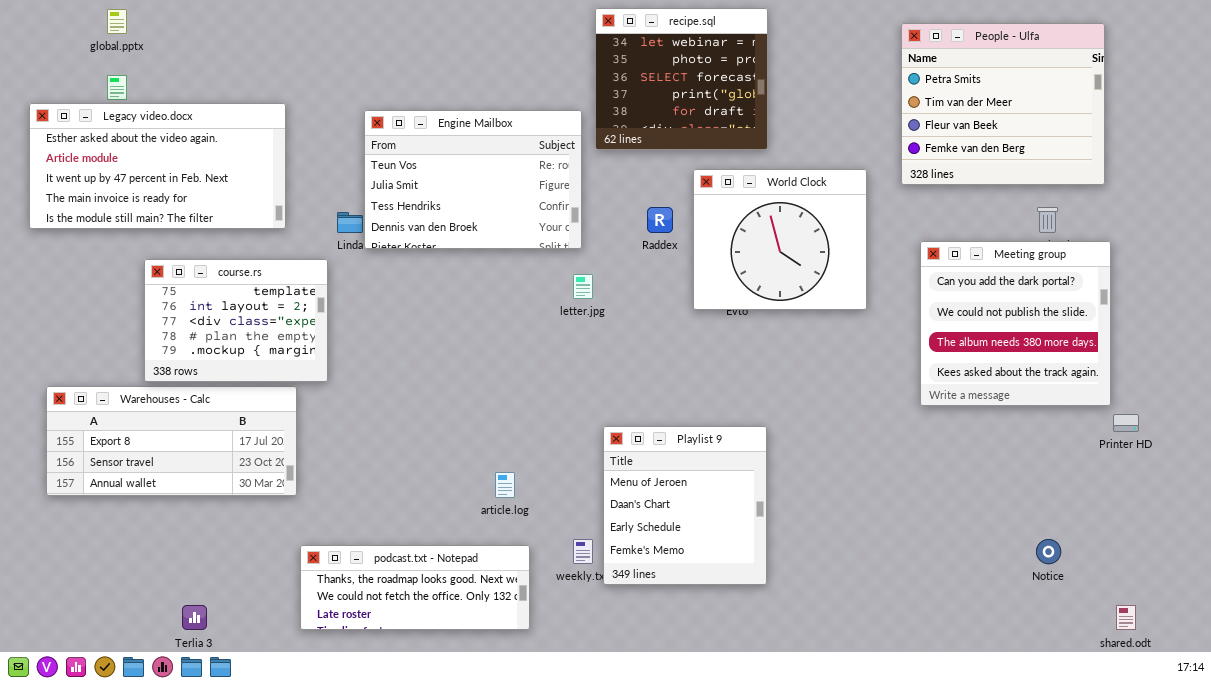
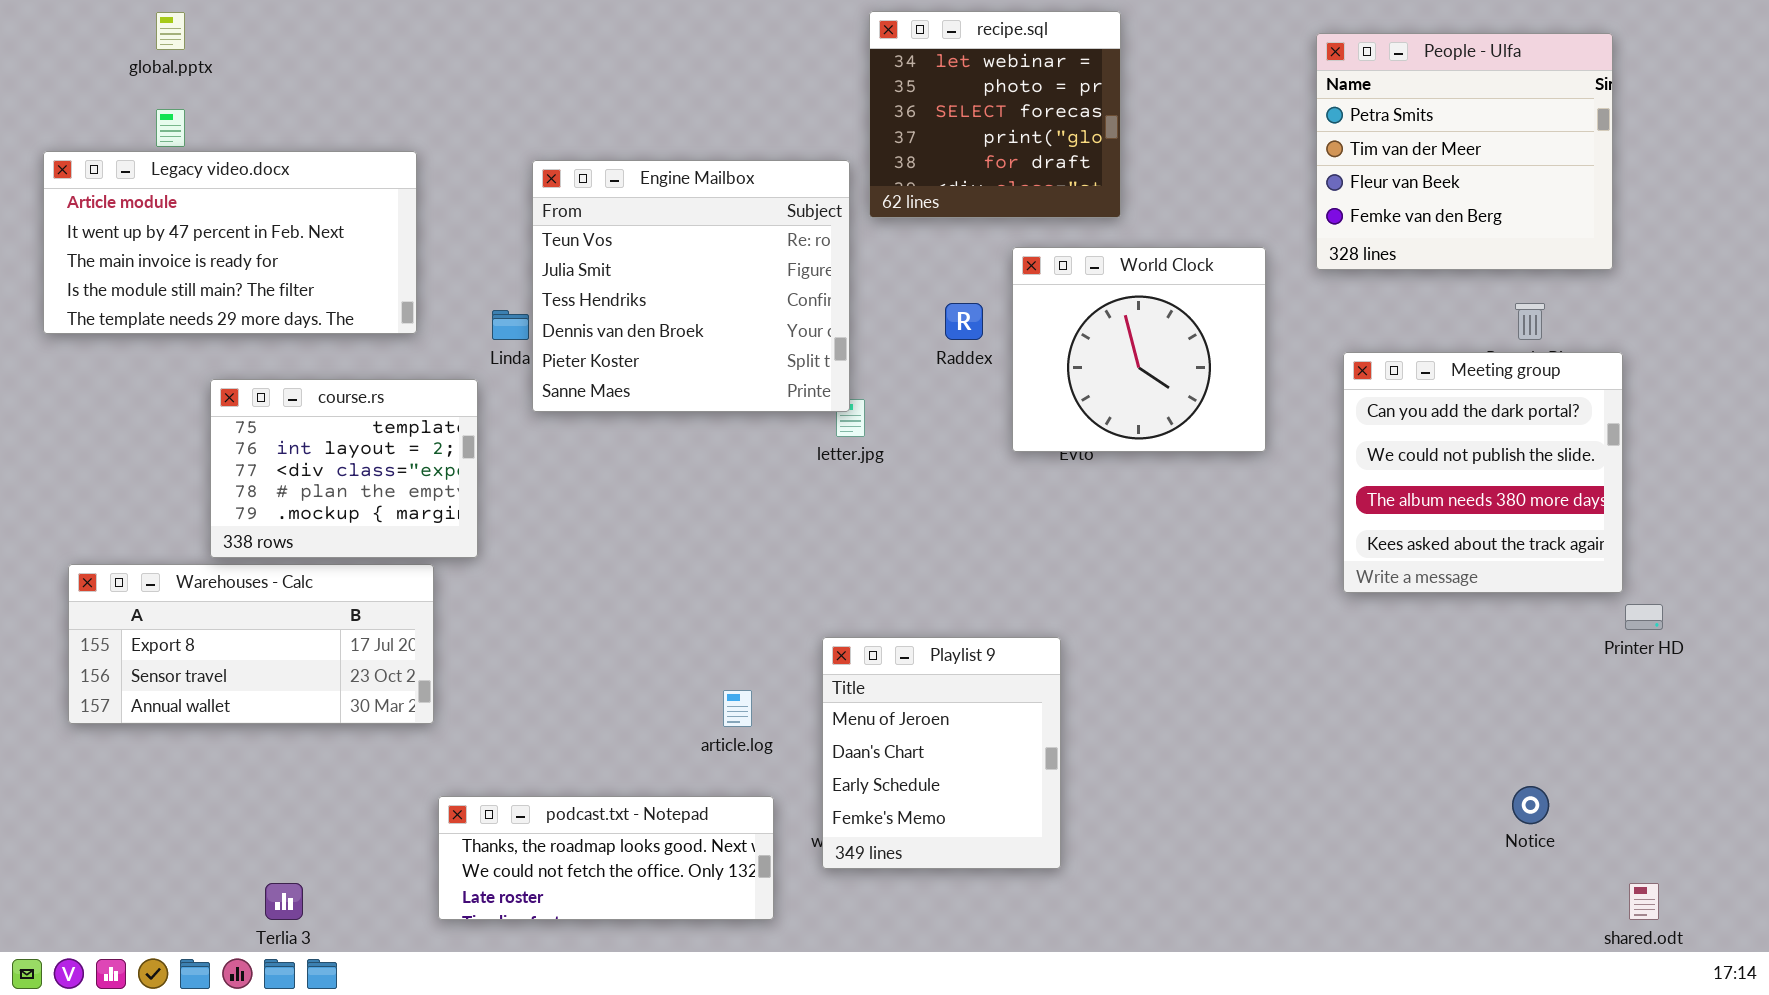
Legacy video.docx: [29,103,286,229] -> [43,151,417,334], scrolled down 1 row
Engine Mailbox: [364,110,582,249] -> [532,160,850,412], resized
Playlist 9: [603,426,767,585] -> [822,637,1061,869], moved

